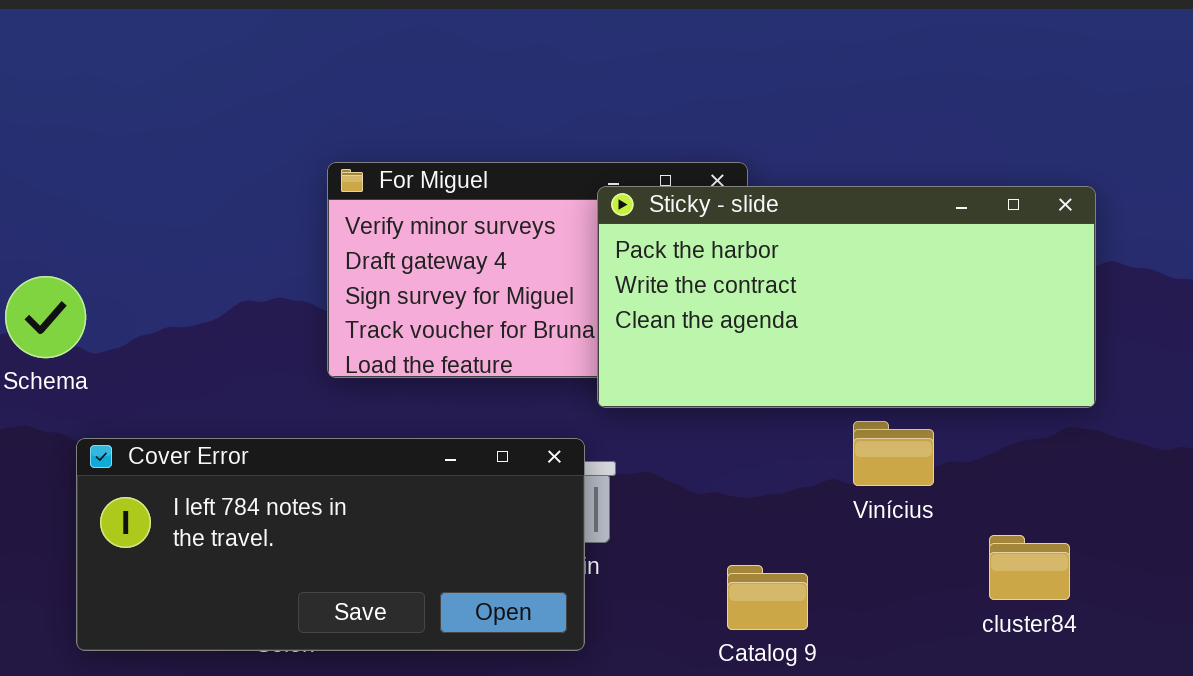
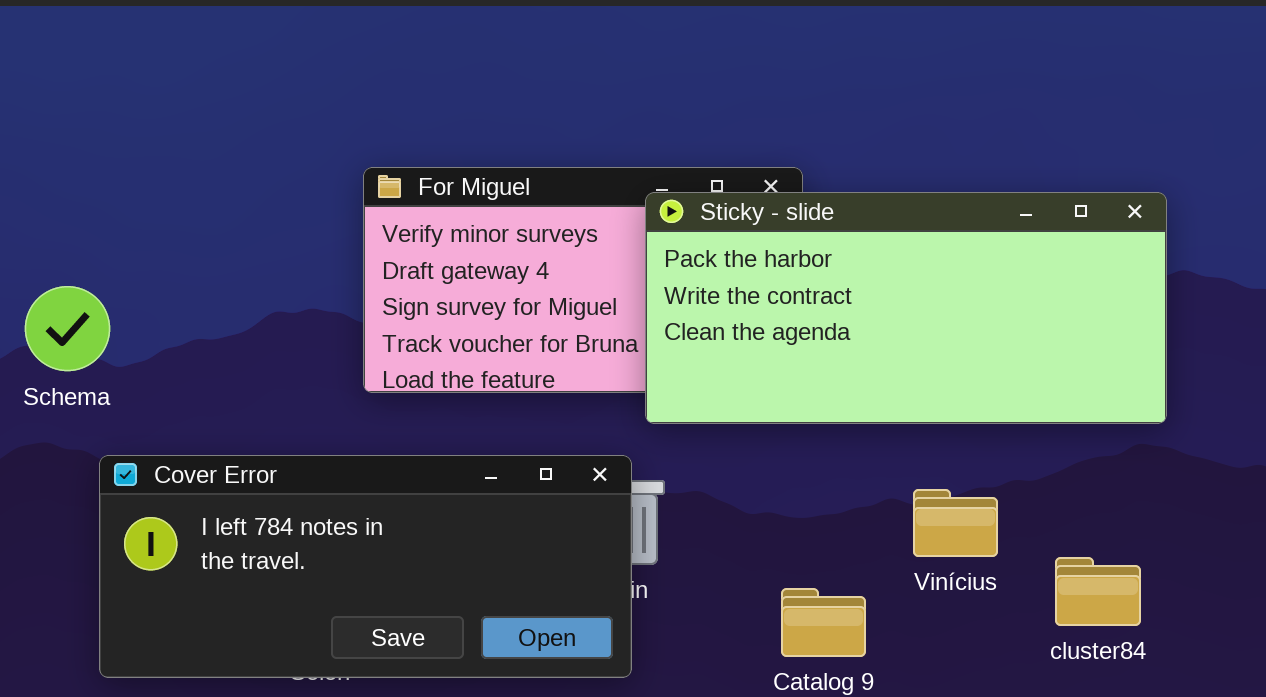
Vinícius: [853,421,934,486] -> [913,489,998,557], moved

